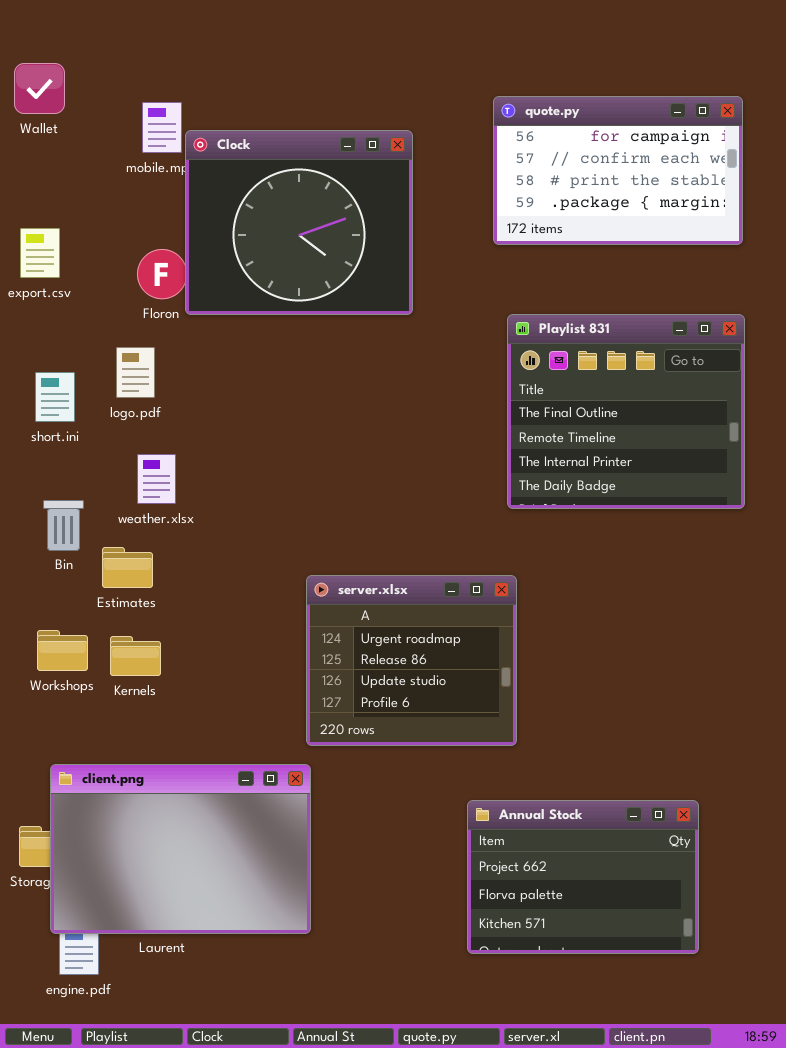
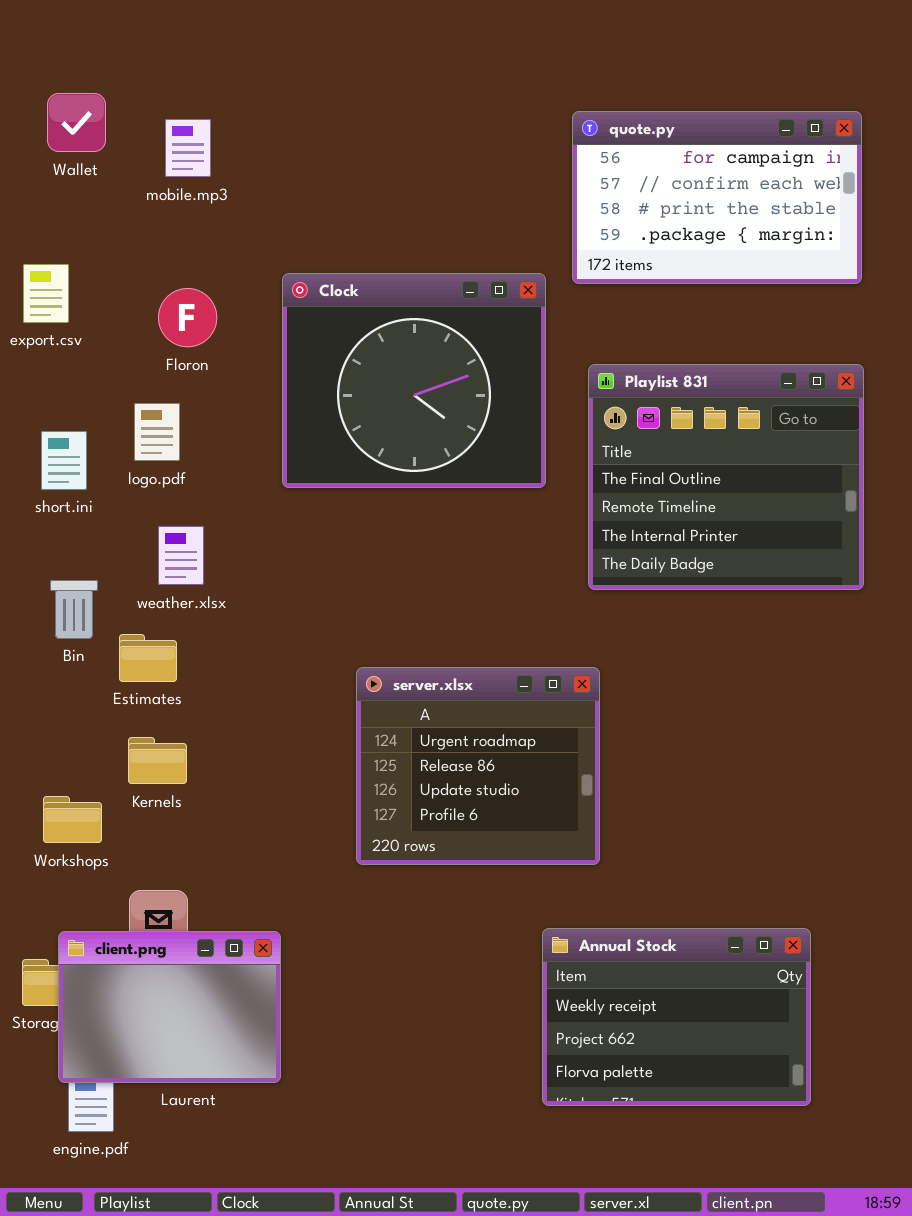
Wallet: [14,63,65,114] -> [47,93,106,152], moved
Clock: [185,130,413,315] -> [282,273,546,488], moved
Workshops: [37,630,88,671] -> [43,796,102,843], moved
client.png: [50,764,311,934] -> [58,931,281,1083], resized
Annual Stock: [467,800,699,954] -> [542,928,811,1106], scrolled up 1 row

